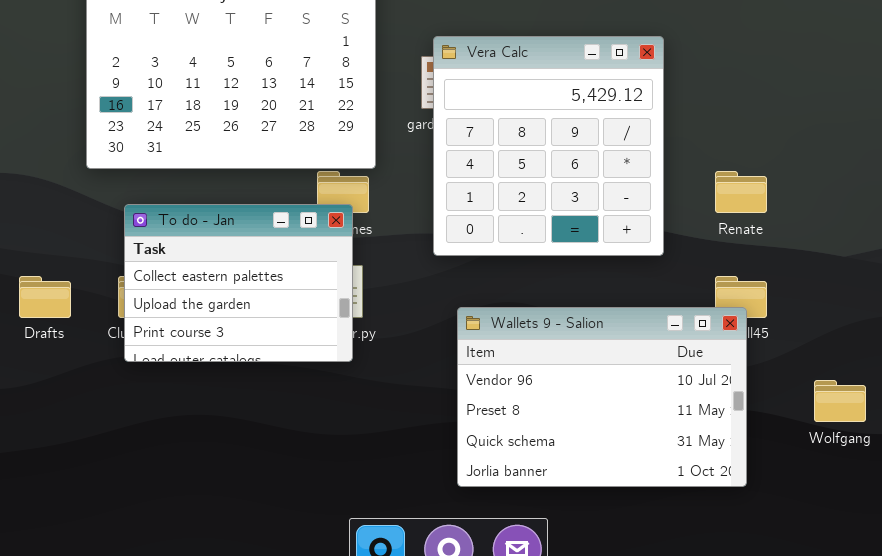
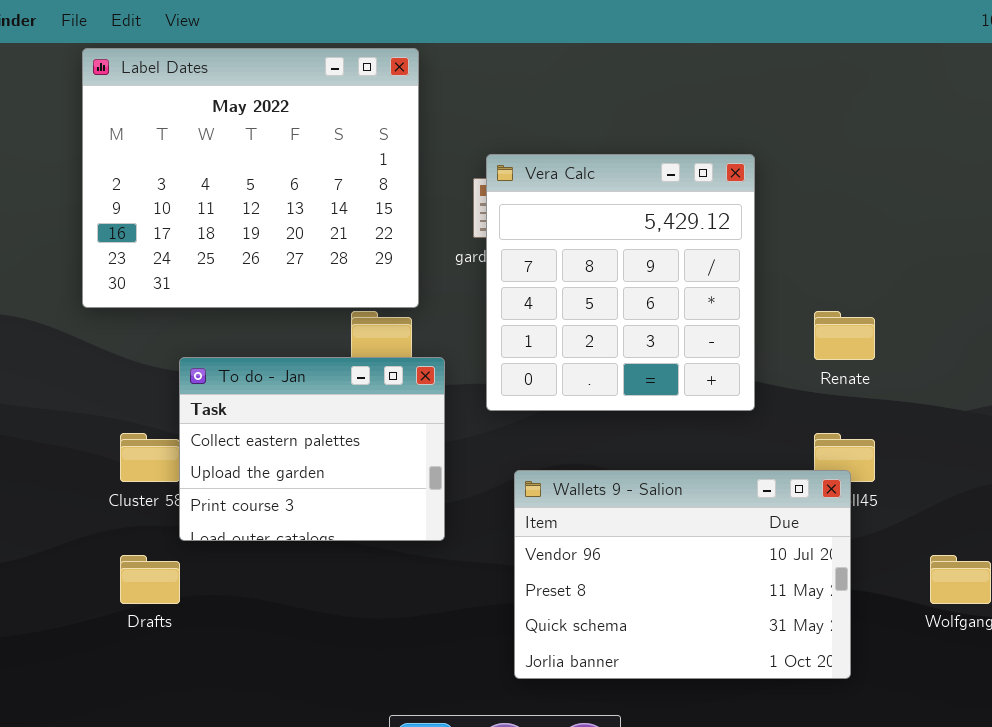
To do - Jan: [124,204,353,362] -> [179,357,445,541], moved
Drafts: [19,276,71,318] -> [120,555,180,604], moved

